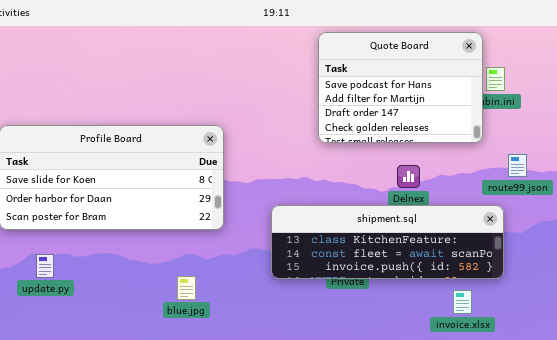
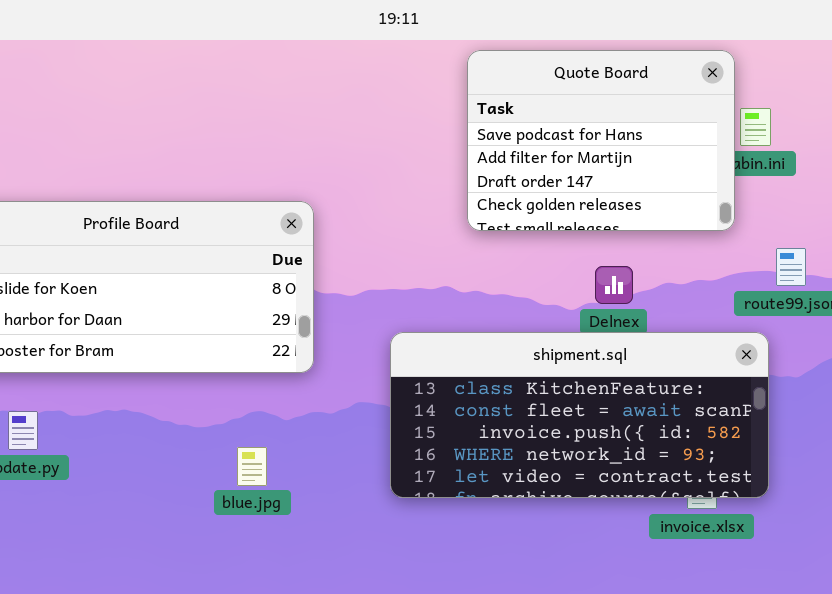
shipment.sql: [271,205,504,279] -> [390,332,769,498], resized

